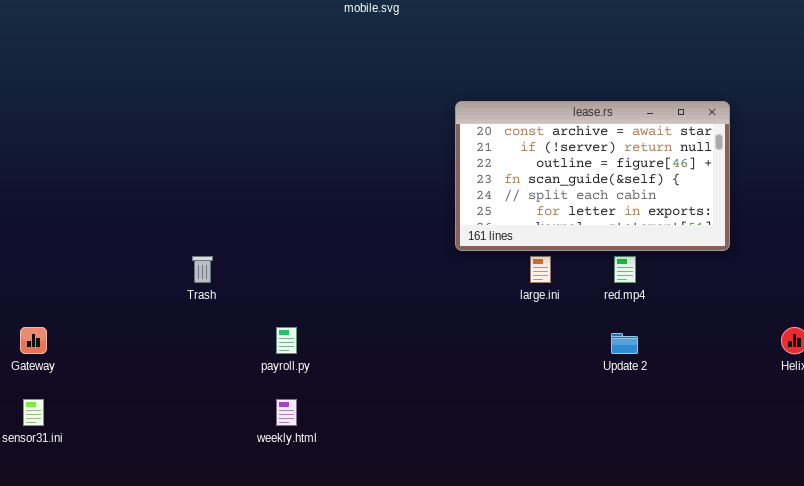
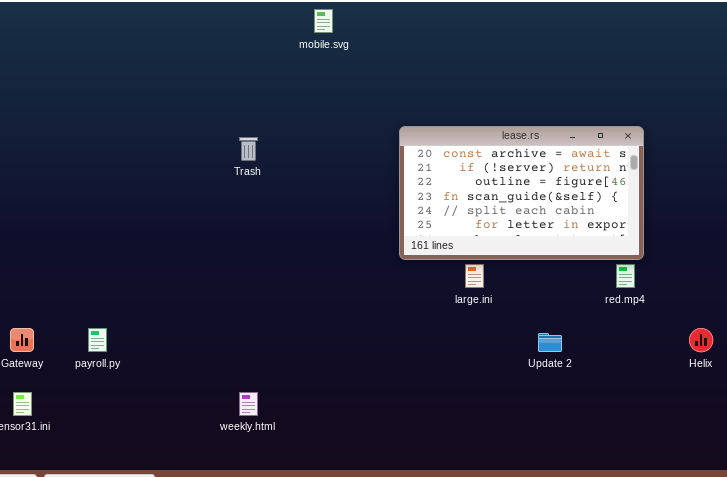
Trash: [192,256,213,283] -> [239,137,258,161], moved
red.mp4: [614,256,636,283] -> [616,264,635,288], moved
payroll.py: [276,327,297,354] -> [88,328,107,352], moved

